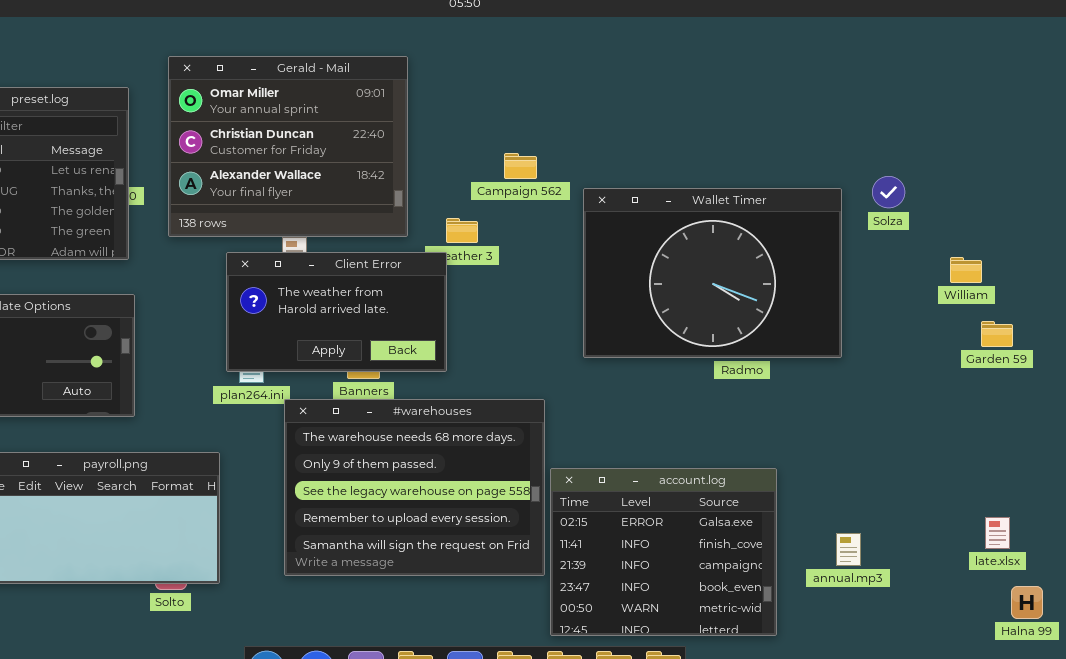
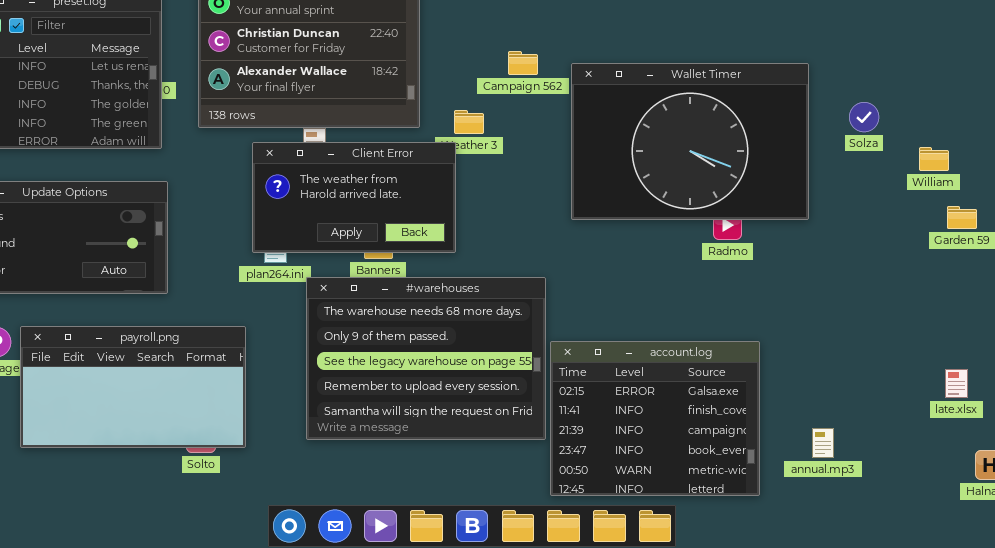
Solza: [872,176,905,208] -> [849,102,879,132], moved
Wallet Timer: [583,188,842,358] -> [571,63,809,220], moved
late.xlsx: [985,517,1010,549] -> [945,369,968,398], moved
annual.mp3: [836,533,861,566] -> [812,428,834,458], moved

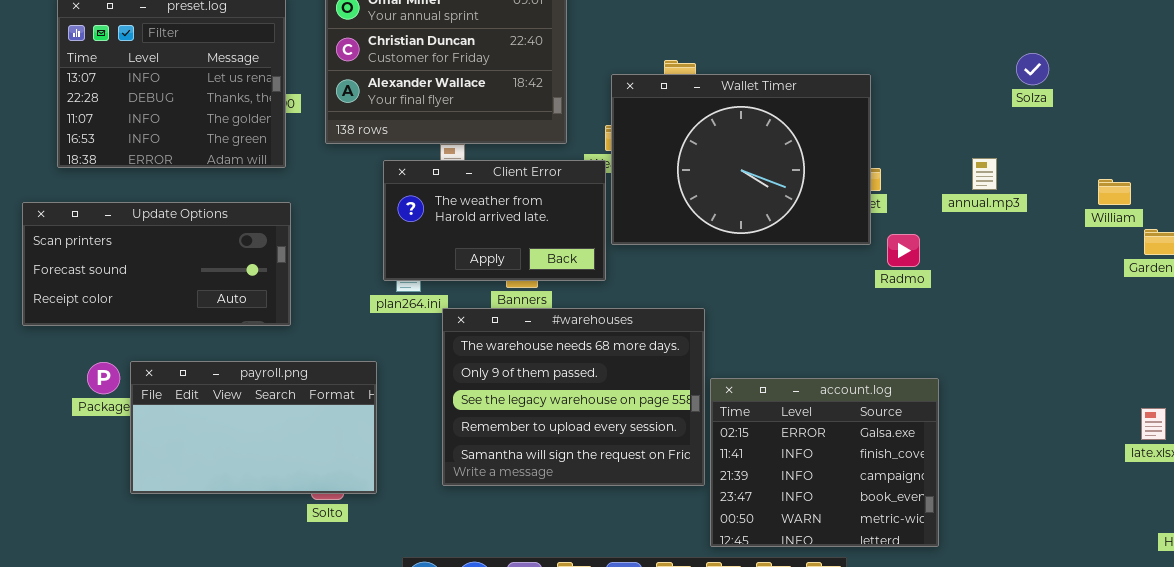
Wallet Timer: [571,63,809,220] -> [611,74,871,245], moved
Solza: [849,102,879,132] -> [1016,53,1049,85], moved
William: [919,147,949,171] -> [1098,179,1131,205], moved
annual.mp3: [812,428,834,458] -> [972,158,997,190], moved

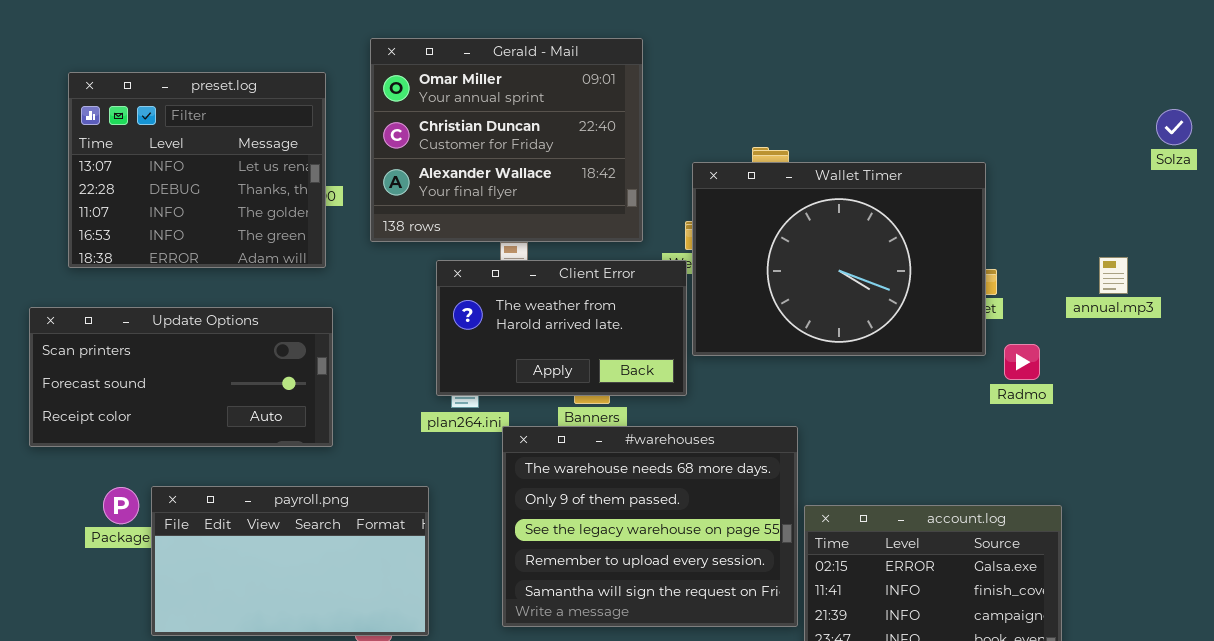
Solza: [1016,53,1049,85] -> [1156,109,1192,145], moved

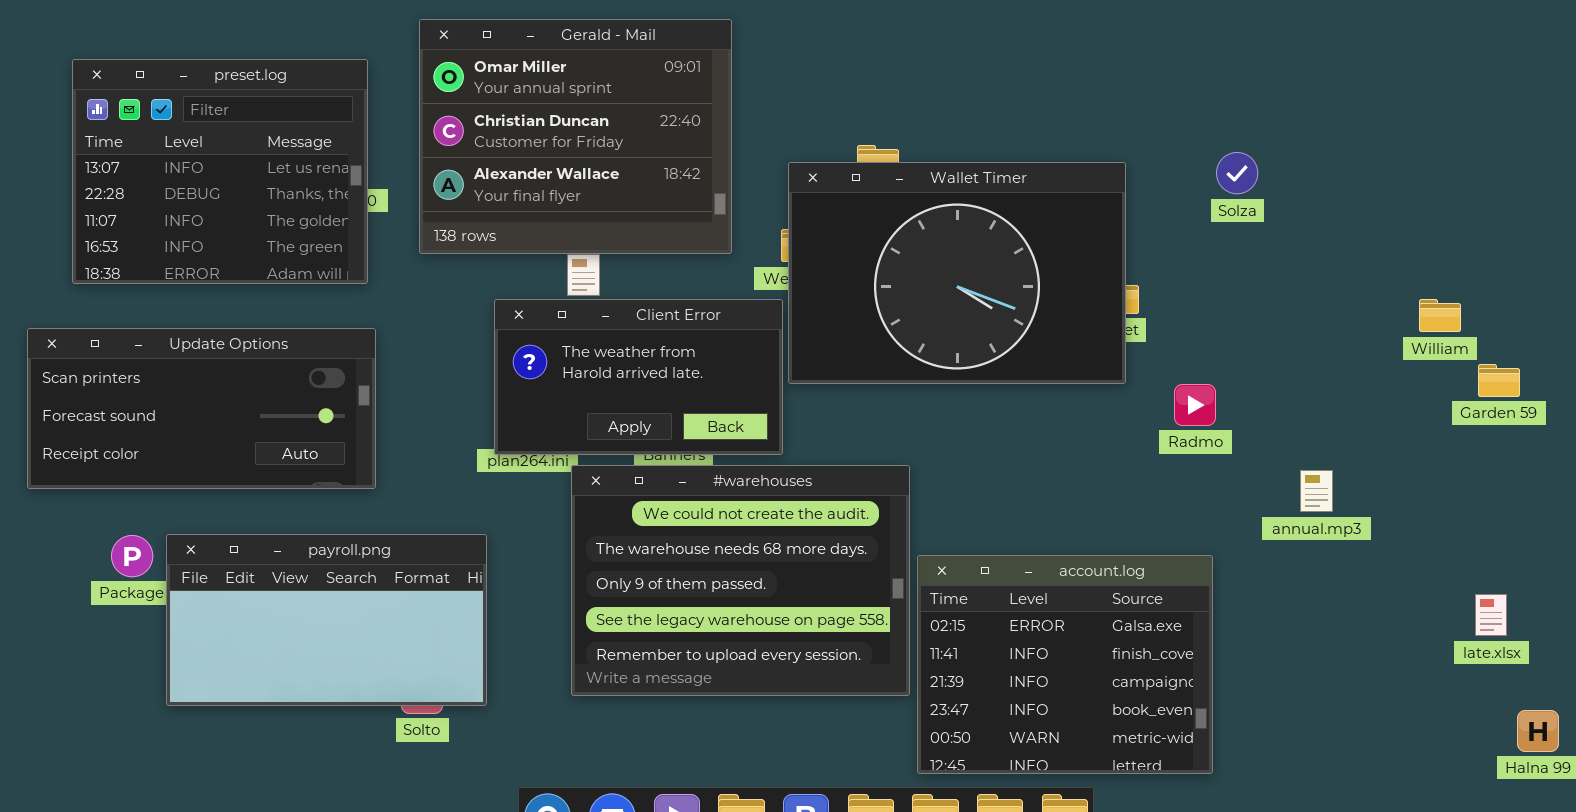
Solza: [1156,109,1192,145] -> [1216,152,1258,194], moved
annual.mp3: [1099,257,1128,294] -> [1300,470,1333,512], moved
Client Error: [436,260,687,396] -> [494,299,783,455], moved
Radmo: [1004,344,1040,380] -> [1174,384,1216,426], moved
#warehouses: [502,426,798,627] -> [571,465,910,696], scrolled up 1 row

